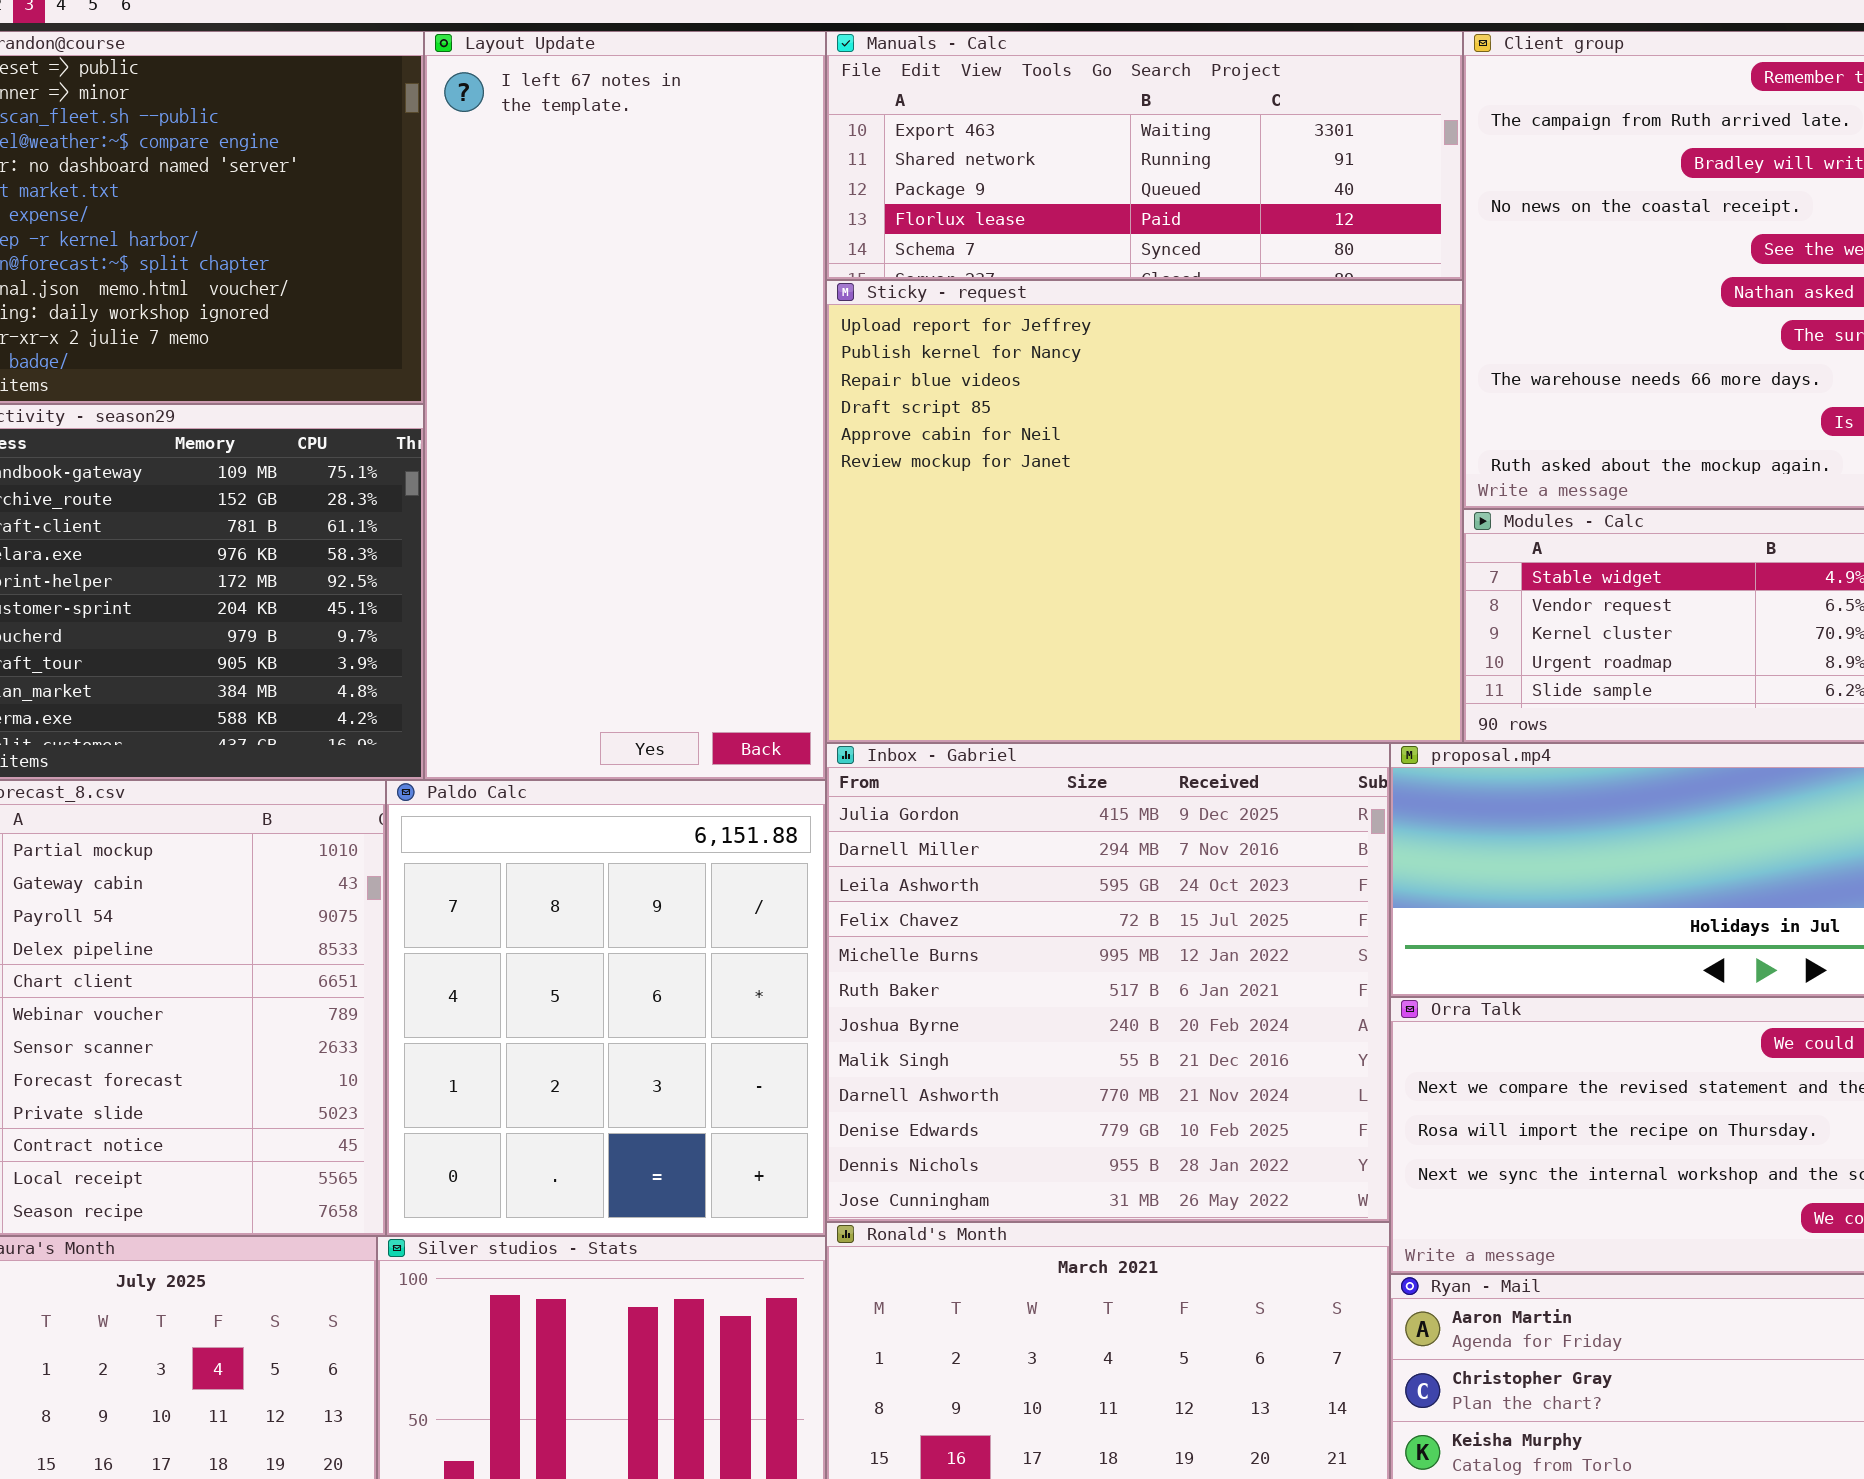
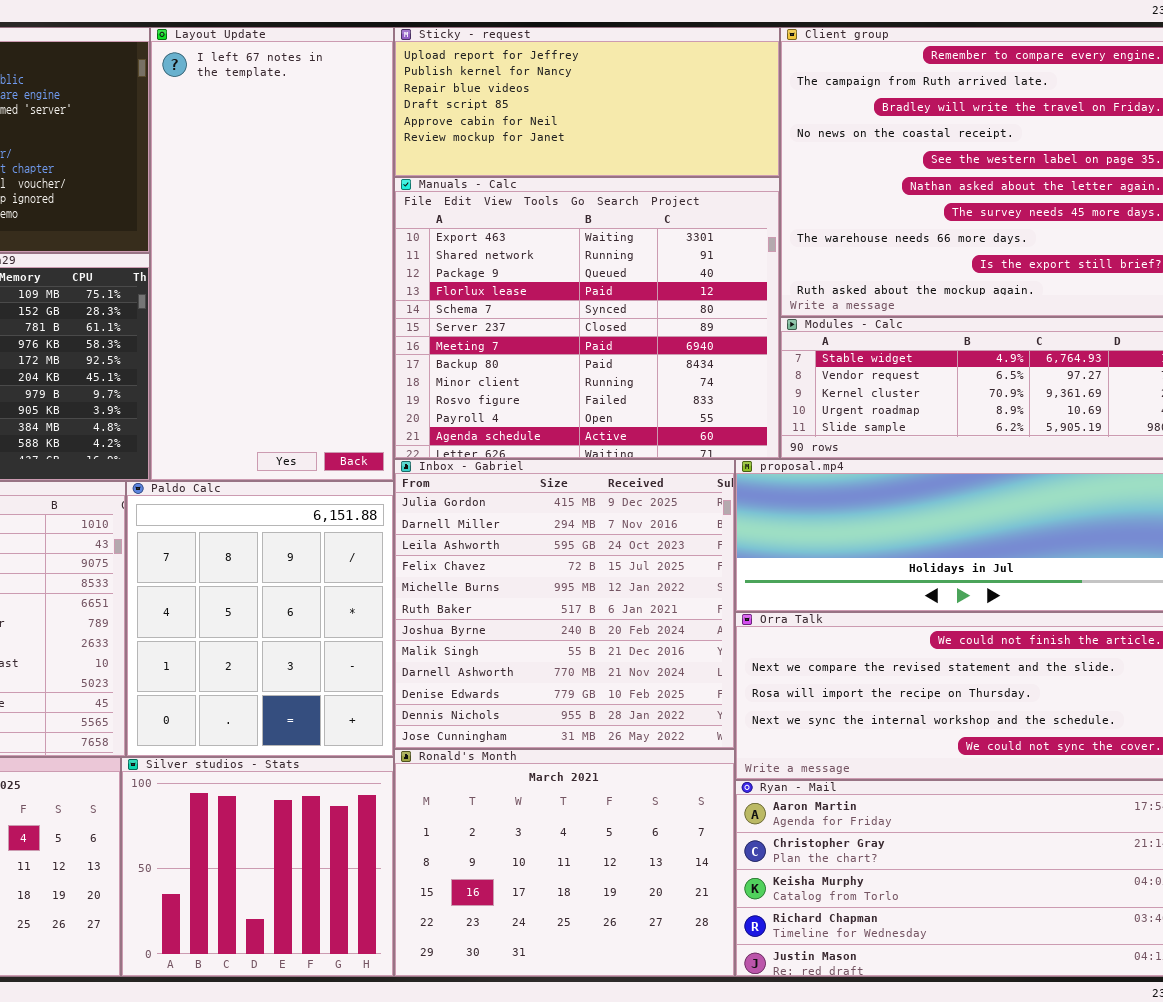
Manuals - Calc: [826,31,1463,280] -> [394,177,780,459], moved, resized
Sticky - request: [826,280,1463,743] -> [394,27,780,177], moved, resized

